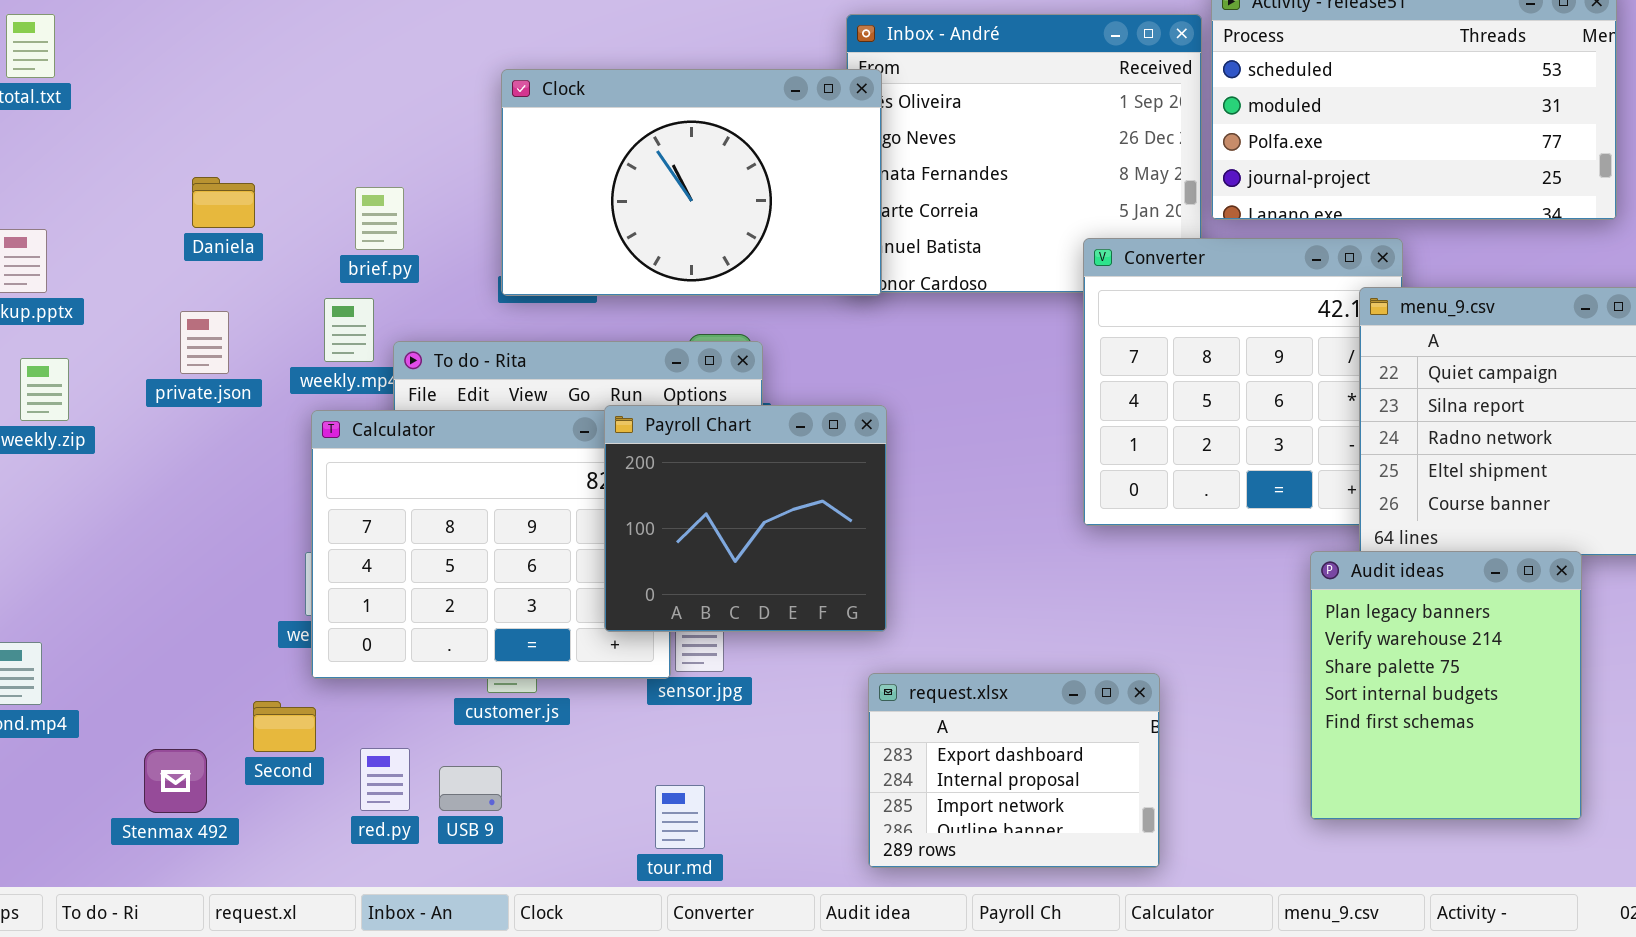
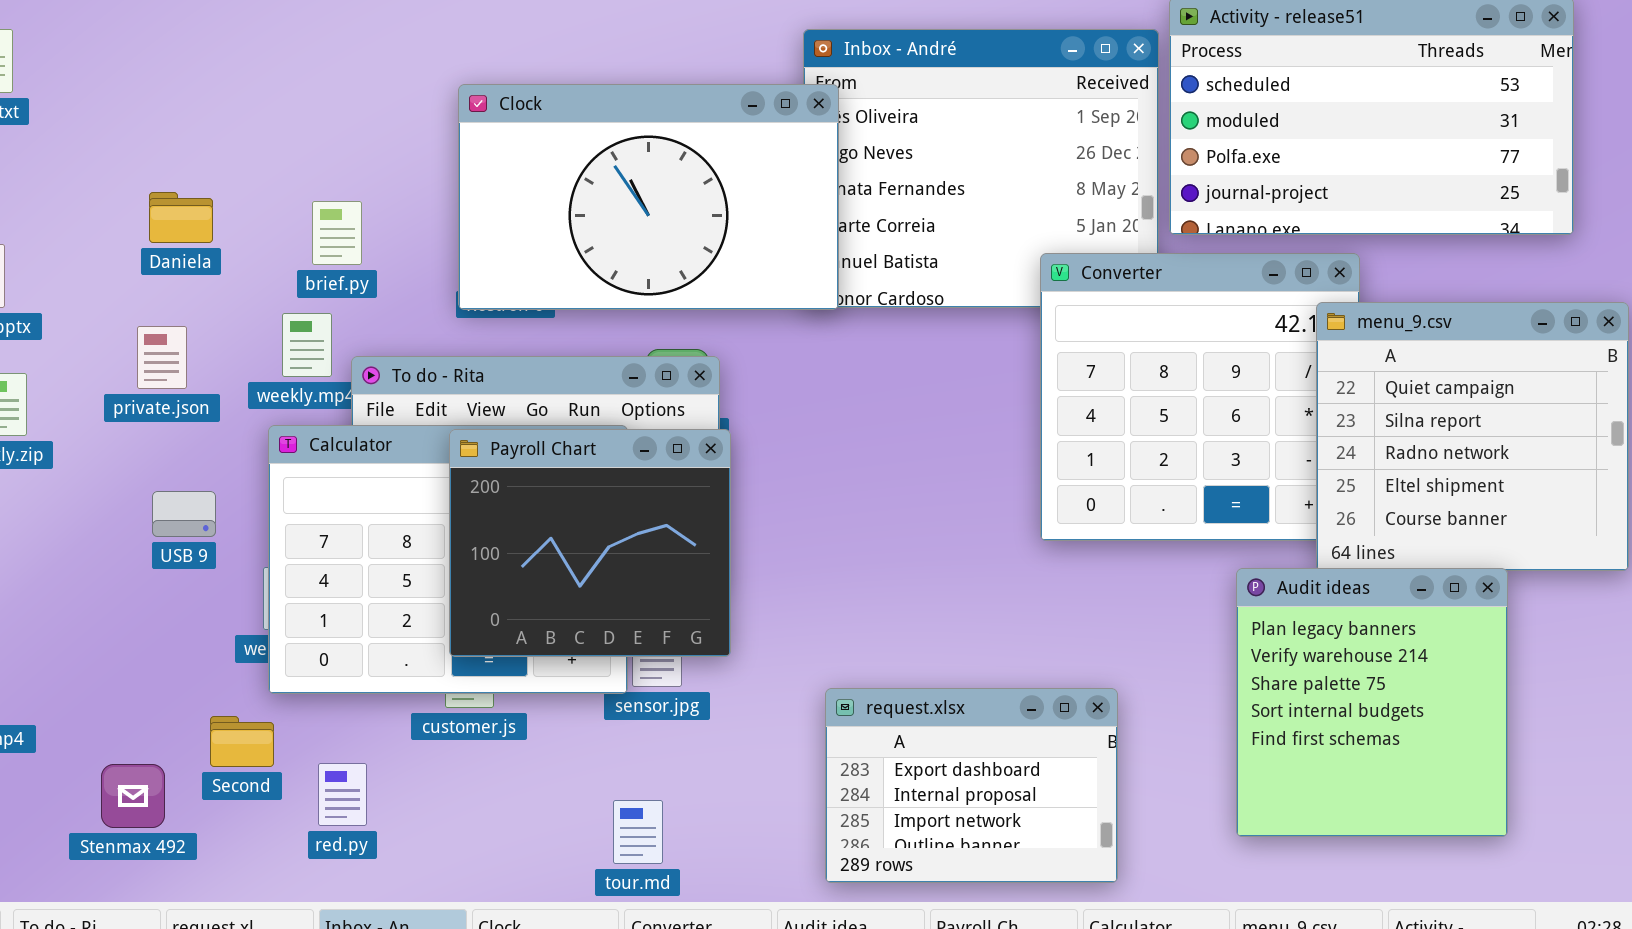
Payroll Chart: [604,405,887,632] -> [449,429,731,657], moved
Audit ideas: [1310,551,1582,820] -> [1236,568,1508,837], moved
USB 9: [439,766,502,811] -> [152,491,216,537], moved

